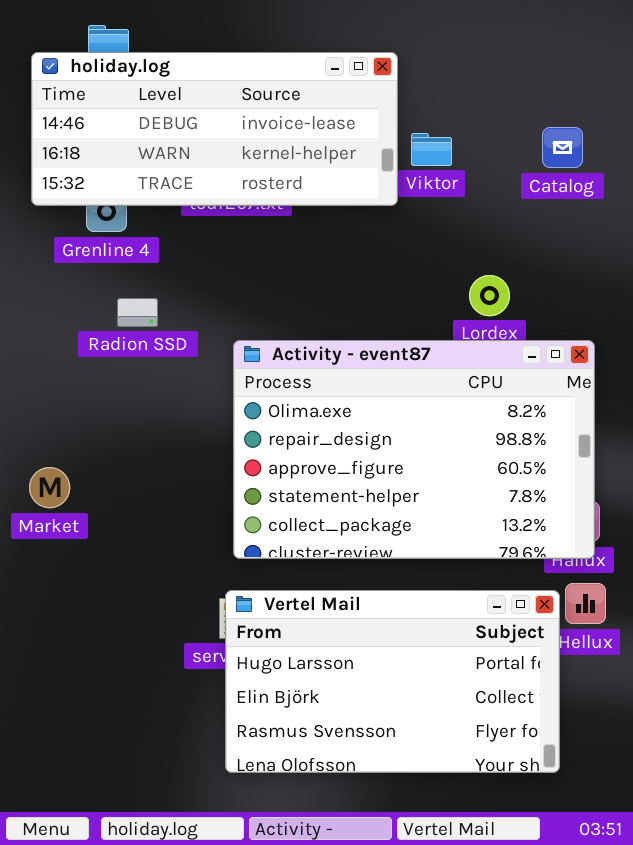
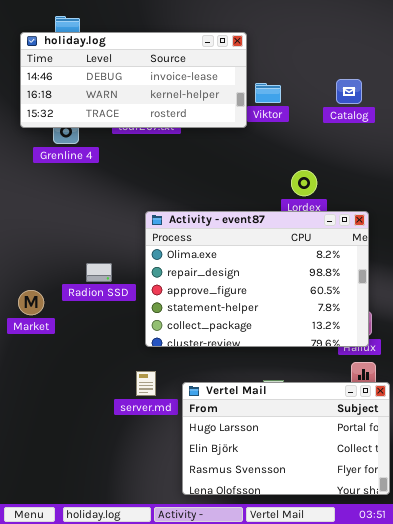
Radion SSD: [117,298,158,327] -> [86,263,112,282], moved
Vertel Mail: [225,590,560,773] -> [182,382,390,495], moved

